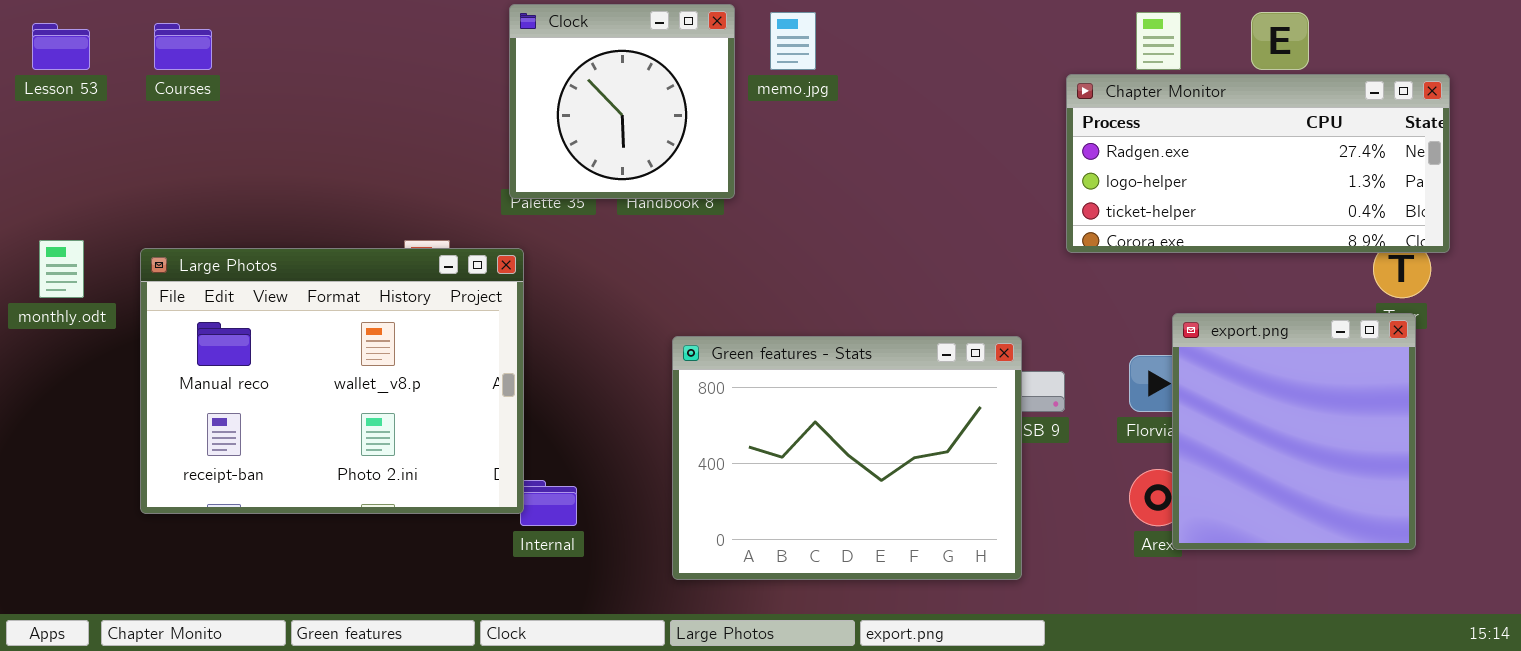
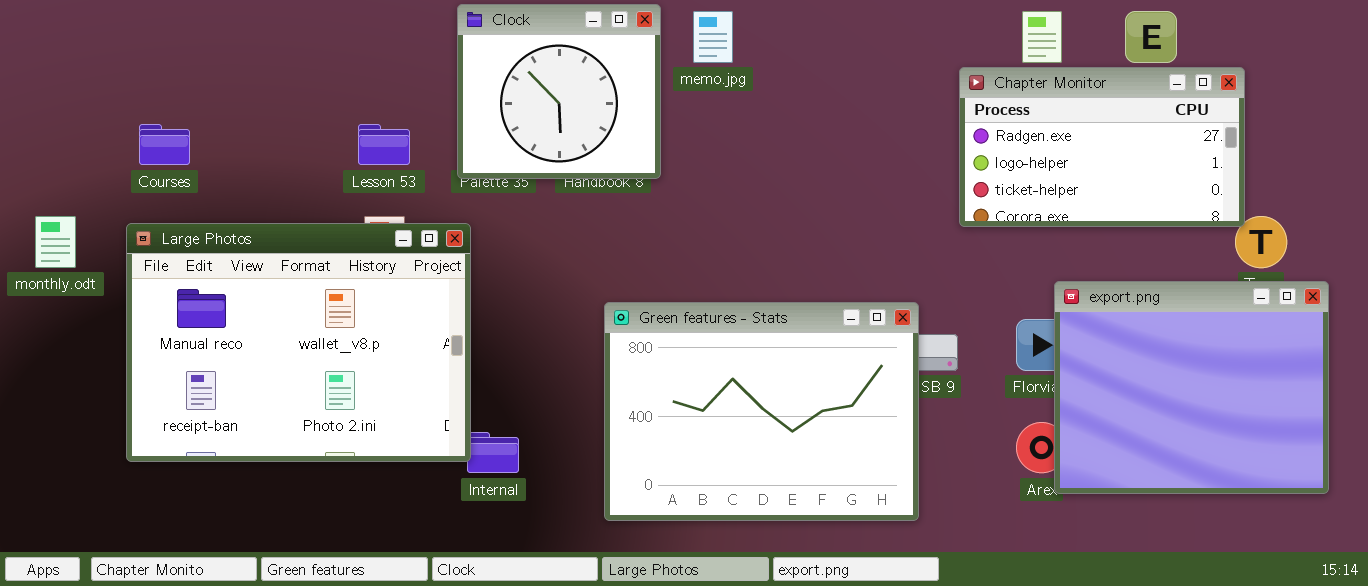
Lesson 53: [32,23,90,70] -> [358,124,410,165], moved
Courses: [154,23,212,70] -> [139,124,190,165], moved
Chapter Monitor: [1066,74,1450,253] -> [959,67,1245,227], resized
export.png: [1172,313,1416,550] -> [1054,281,1329,494], resized

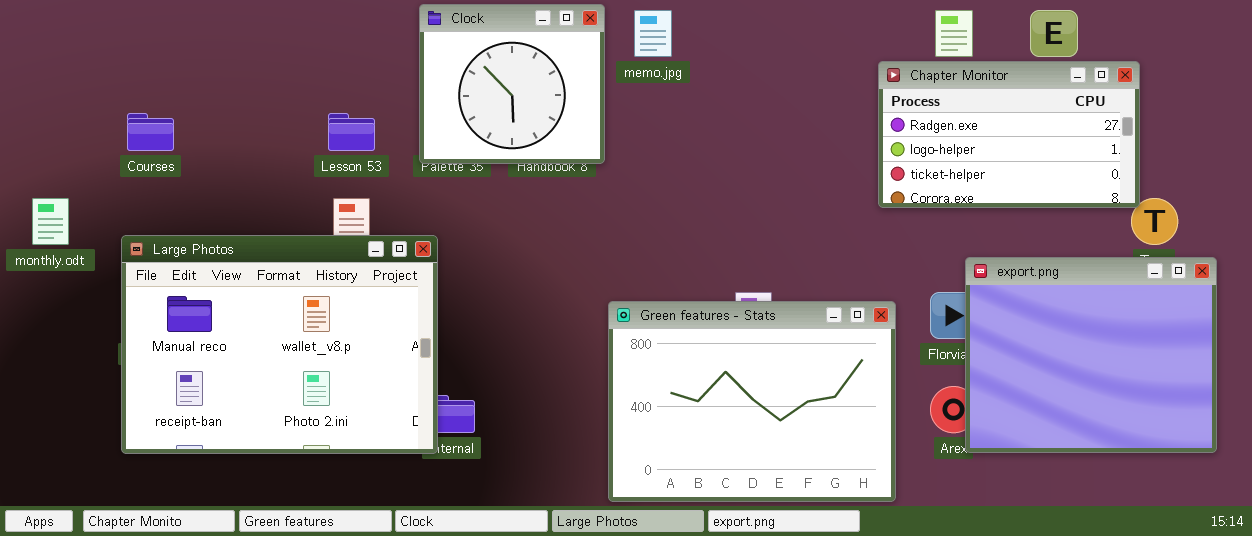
Large Photos: [126,223,471,462] -> [121,235,438,454], moved
Green features - Stats: [604,302,919,521] -> [608,301,896,502], moved

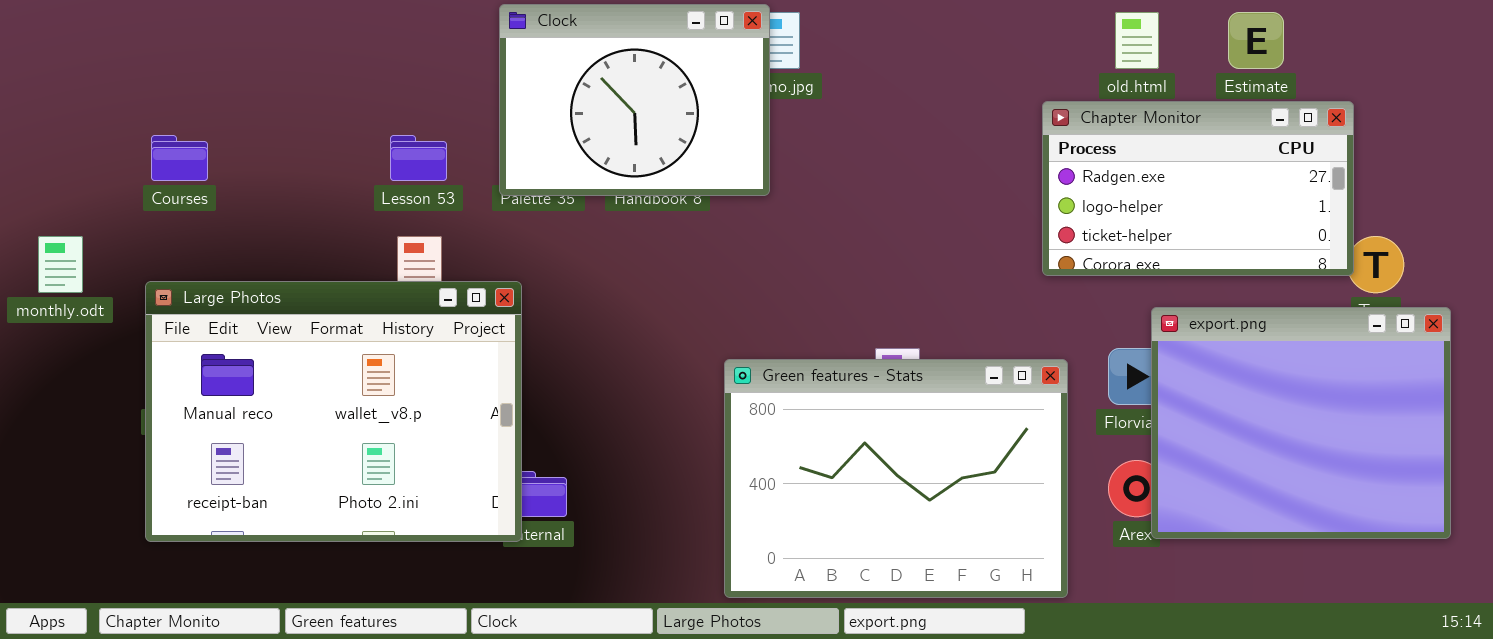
Clock: [419,4,605,164] -> [499,4,770,196], resized
Chapter Monitor: [878,61,1140,208] -> [1042,101,1354,276], moved

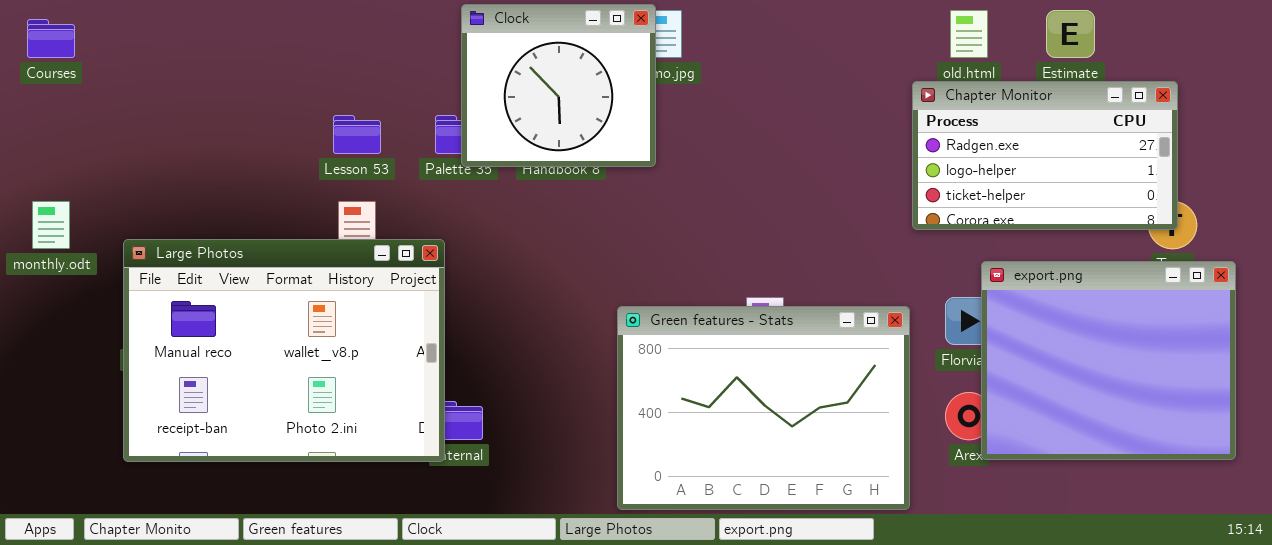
Clock: [499,4,770,196] -> [461,4,656,167], resized
Chapter Monitor: [1042,101,1354,276] -> [912,81,1178,230], moved
Courses: [151,135,208,181] -> [27,19,75,58], moved

